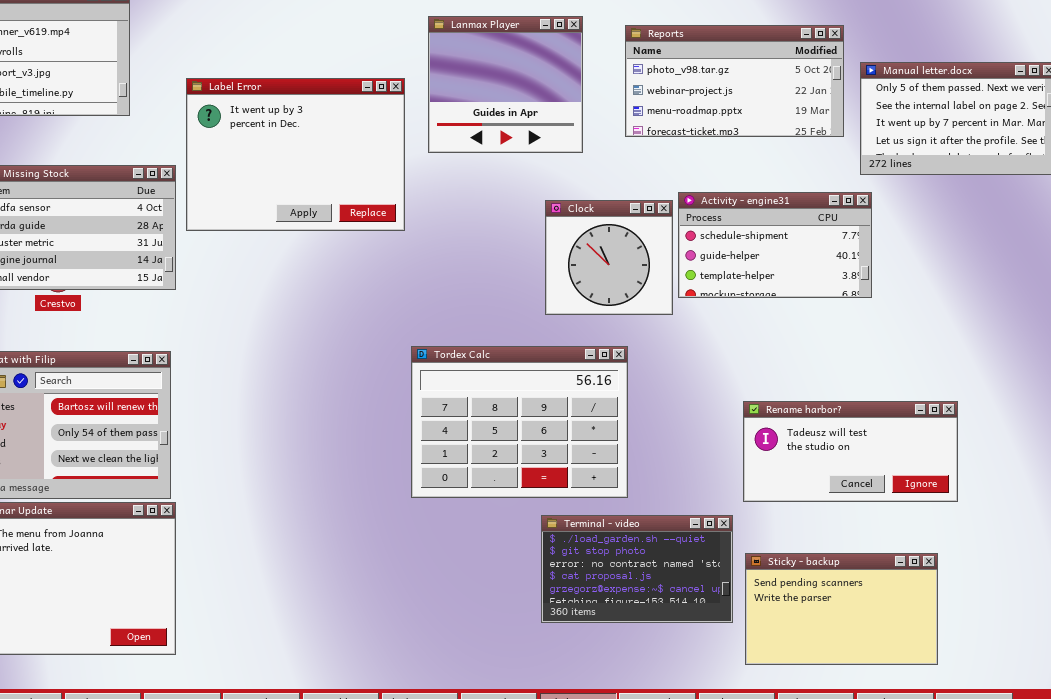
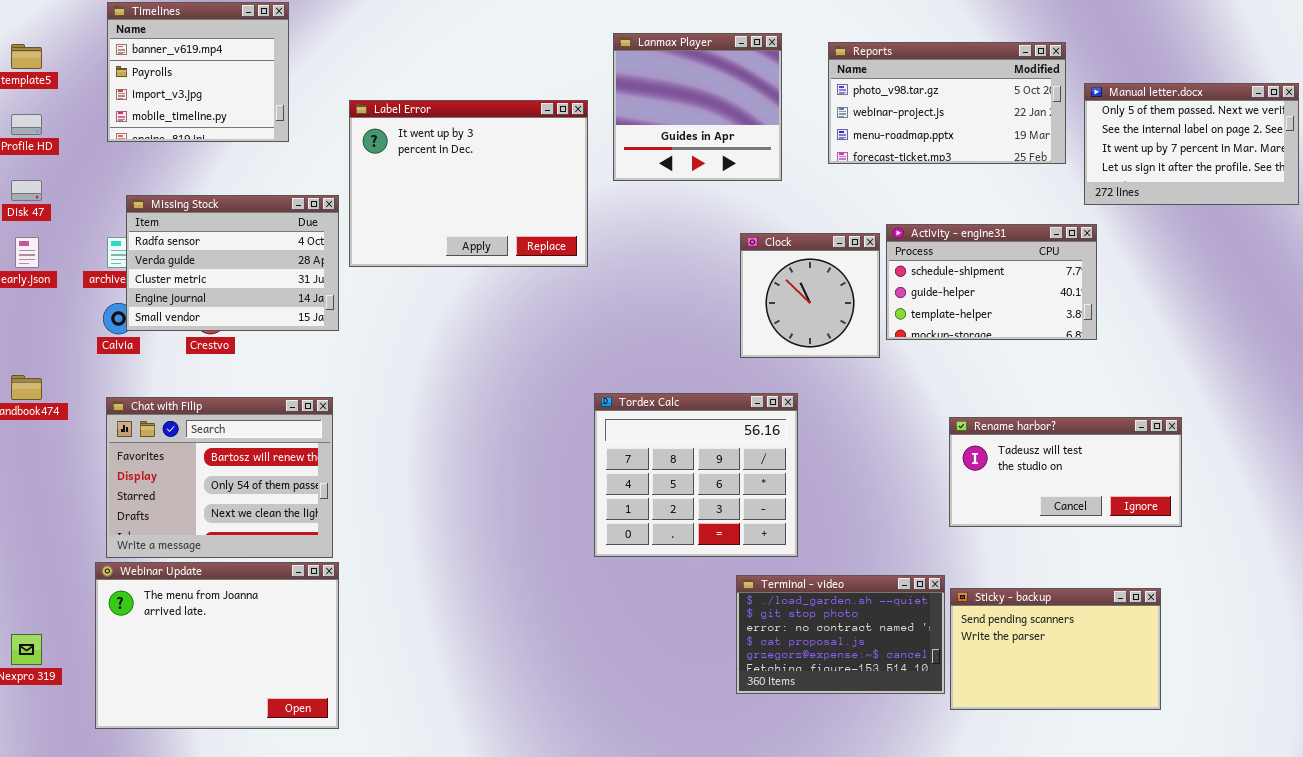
Tordex Calc: [411,346,628,498] -> [594,393,798,557], resized
Rename harbor?: [743,401,958,502] -> [949,417,1182,527], moved
Sticky - backup: [745,553,938,665] -> [950,588,1161,710], moved

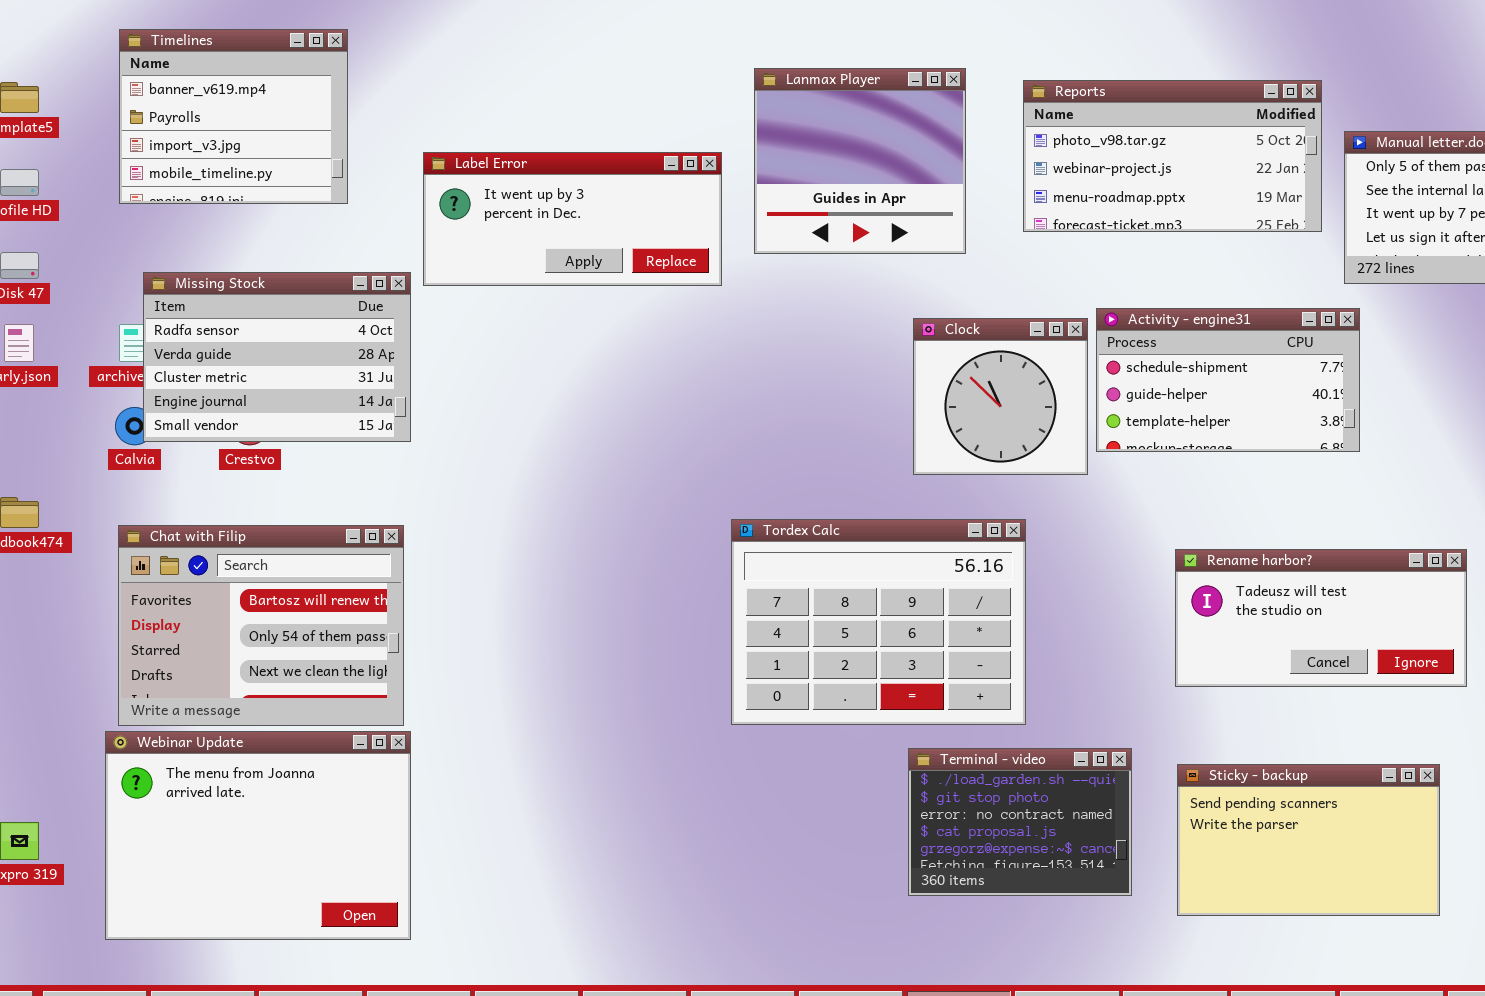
Label Error: [349,100,588,267] -> [423,152,722,286], resized
Tordex Calc: [594,393,798,557] -> [731,519,1026,725], resized
Terminal - video: [736,575,945,694] -> [908,748,1132,896], resized

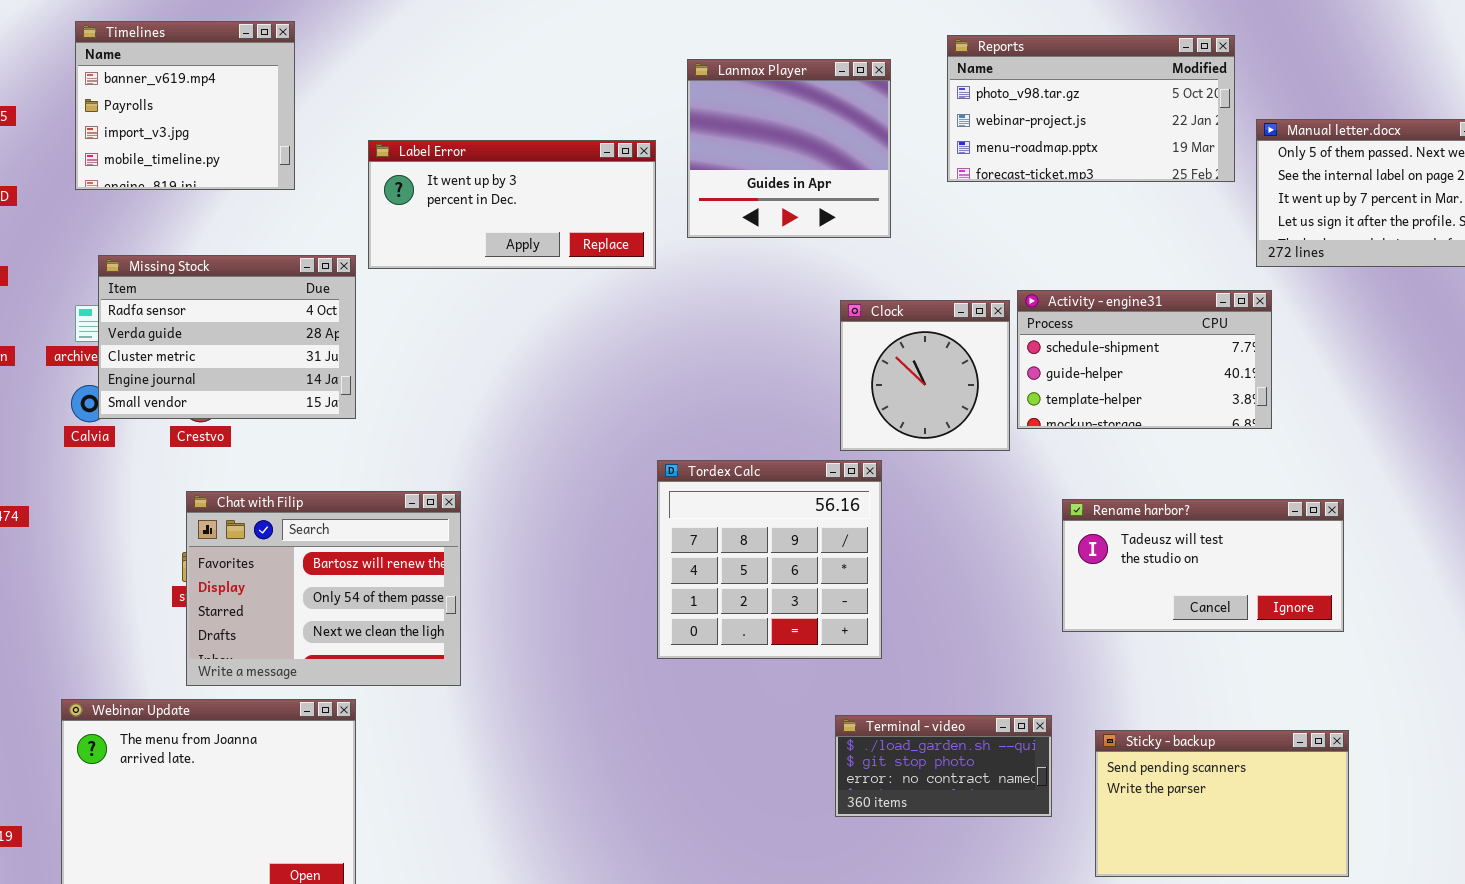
Reports: [1023,80,1322,232] -> [947,35,1235,182], moved
Tordex Calc: [731,519,1026,725] -> [657,460,882,659], moved, resized
Chat with Filip: [118,525,404,726] -> [186,491,461,686], moved
Rename harbor?: [1175,549,1467,687] -> [1062,499,1344,632], moved
Terminal - video: [908,748,1132,896] -> [835,715,1052,817], resized

